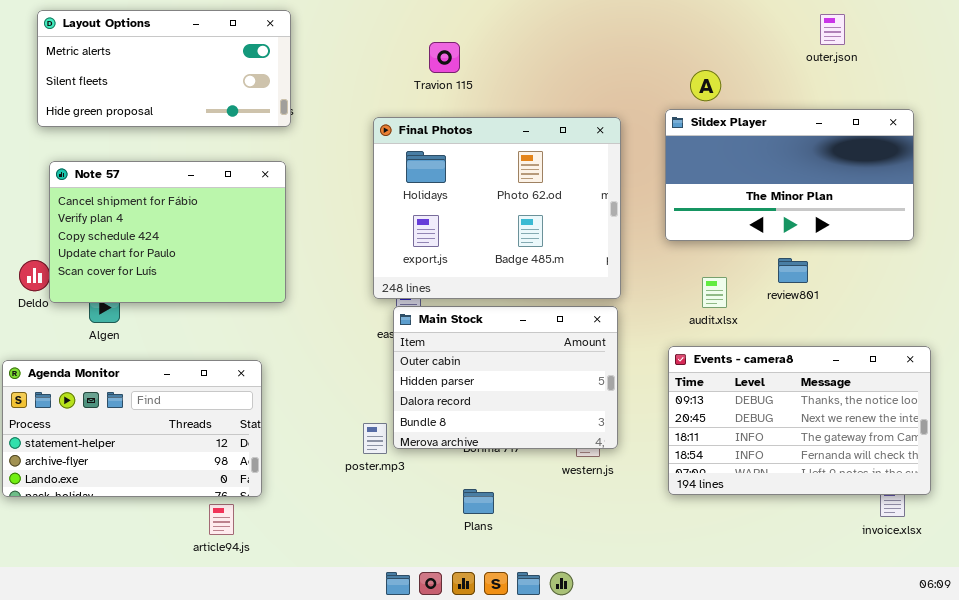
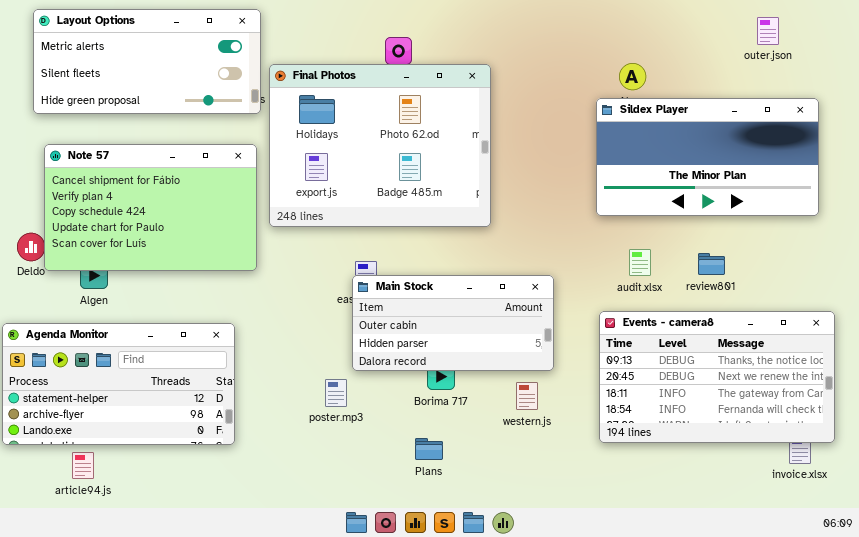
outer.json: [820,14,845,45] -> [757,17,779,45], moved
Final Photos: [373,117,621,299] -> [269,64,491,227], moved
review801: [778,258,808,283] -> [698,253,725,275], moved
Main Stock: [393,306,618,449] -> [352,275,554,371], resized
article94.js: [209,504,234,535] -> [72,452,94,479], moved

